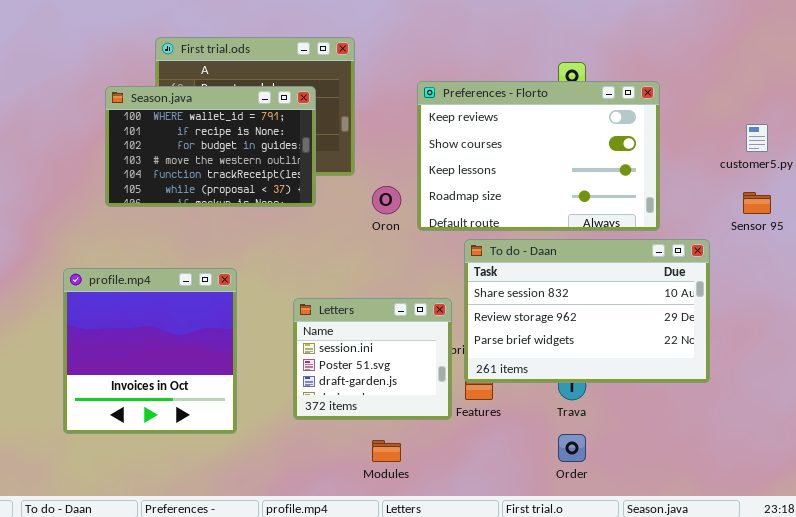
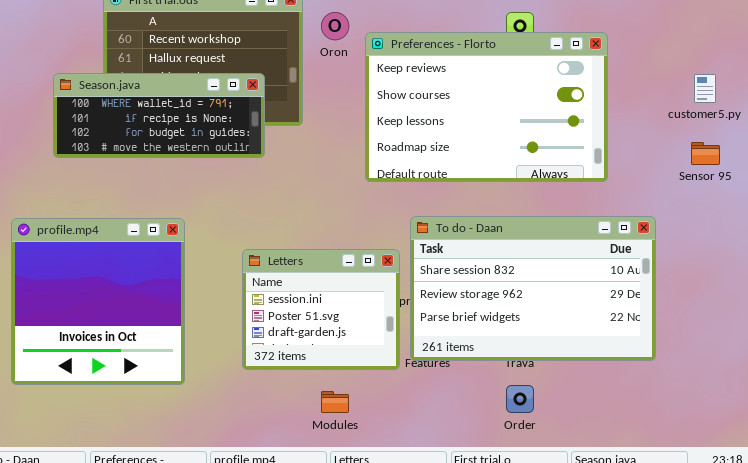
Season.java: [105,86,316,207] -> [53,73,265,158], resized
Oron: [372,186,401,214] -> [321,12,349,40], moved
To do - Daan: [464,239,710,383] -> [410,216,656,361], moved

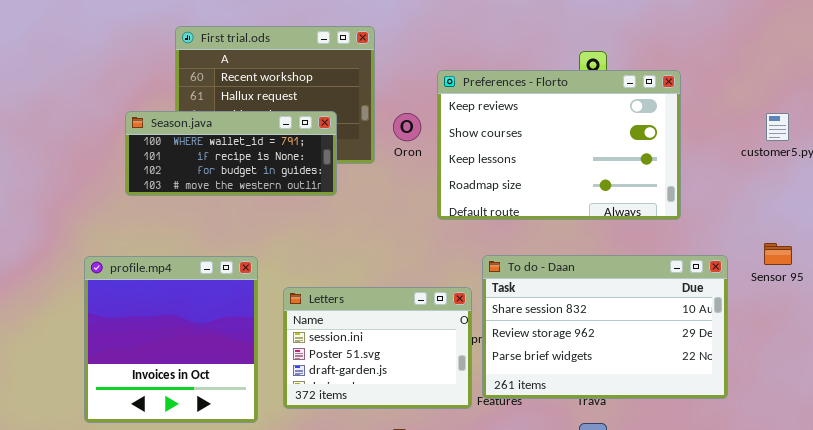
Oron: [321,12,349,40] -> [393,113,421,141], moved
Sensor 95: [691,142,720,165] -> [764,243,792,265], moved
Letters: [242,249,400,370] -> [283,287,472,409], resized

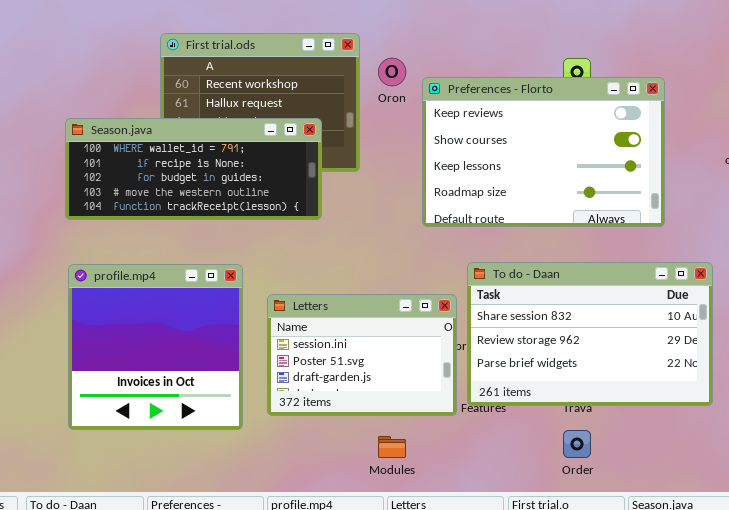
Season.java: [125,111,337,196] -> [65,118,322,220], resized
Oron: [393,113,421,141] -> [378,58,406,86], moved

